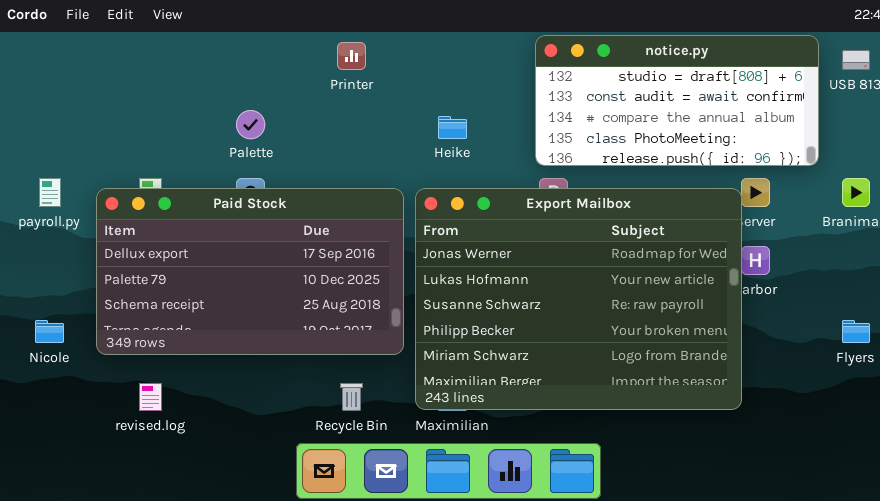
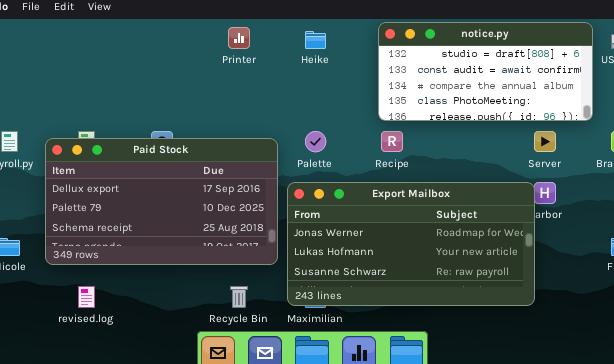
Palette: [236,110,265,139] -> [305,131,326,152], moved
Heike: [438,116,467,139] -> [305,31,326,49], moved
Export Mailbox: [415,188,742,410] -> [287,182,535,306], resized

